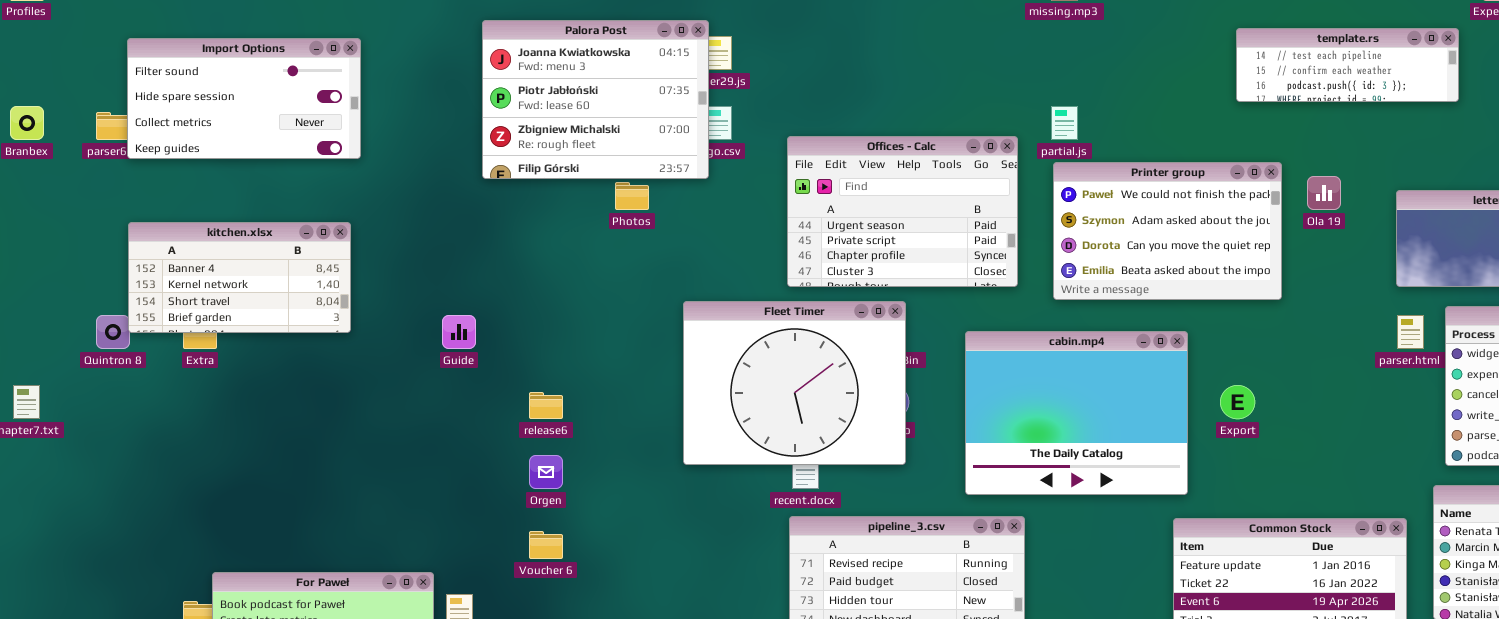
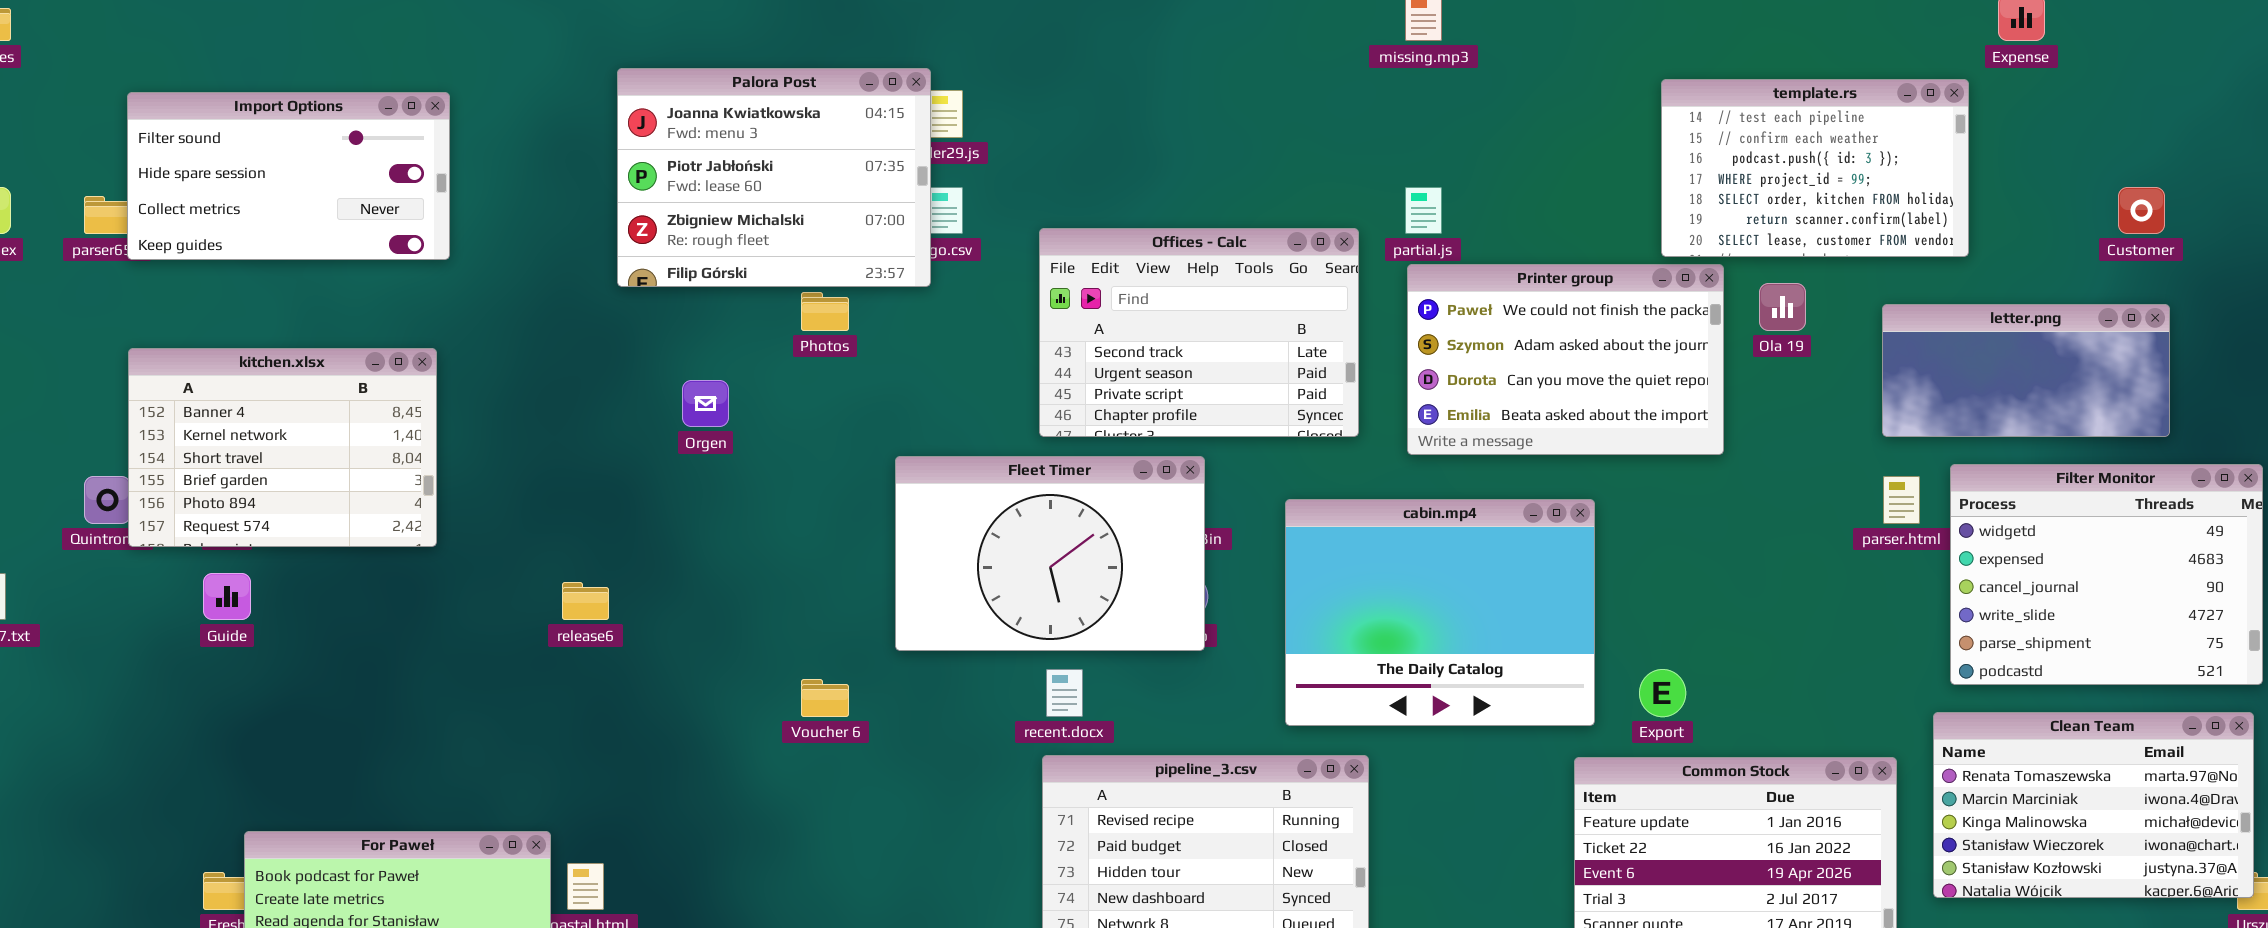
template.rs: [1236,28,1459,102] -> [1661,79,1969,257], resized
Offices - Calc: [787,136,1018,287] -> [1039,228,1359,437], scrolled up 1 row
kitchen.xlsx: [128,222,351,333] -> [128,348,437,547], resized
Fleet Timer: [683,301,906,465] -> [895,456,1205,651], resized
Guide: [442,315,476,349] -> [203,573,251,620], moved
Export: [1220,385,1255,419] -> [1639,669,1686,717], moved
release6: [529,392,563,419] -> [562,582,609,620], moved
Orgen: [529,455,563,489] -> [682,380,729,427], moved
Voucher 6: [529,531,563,559] -> [801,679,849,717], moved

